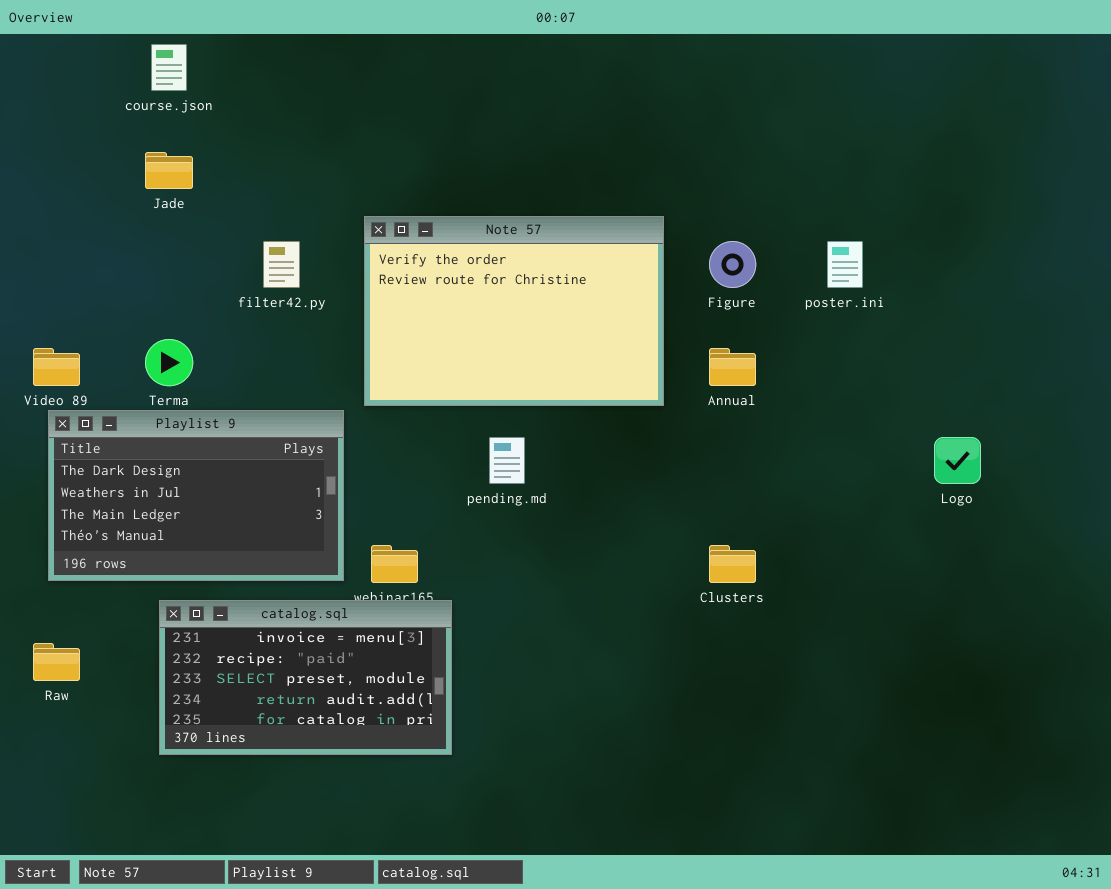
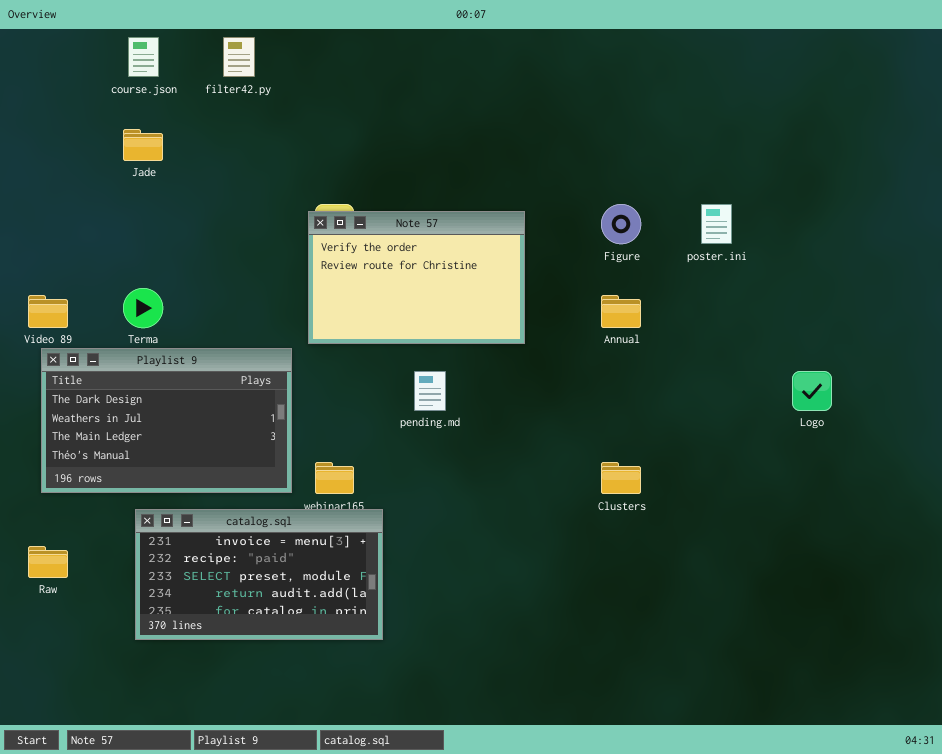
Note 57: [364,216,664,406] -> [308,211,525,344], resized
filter42.py: [263,241,300,288] -> [223,37,255,77], moved

